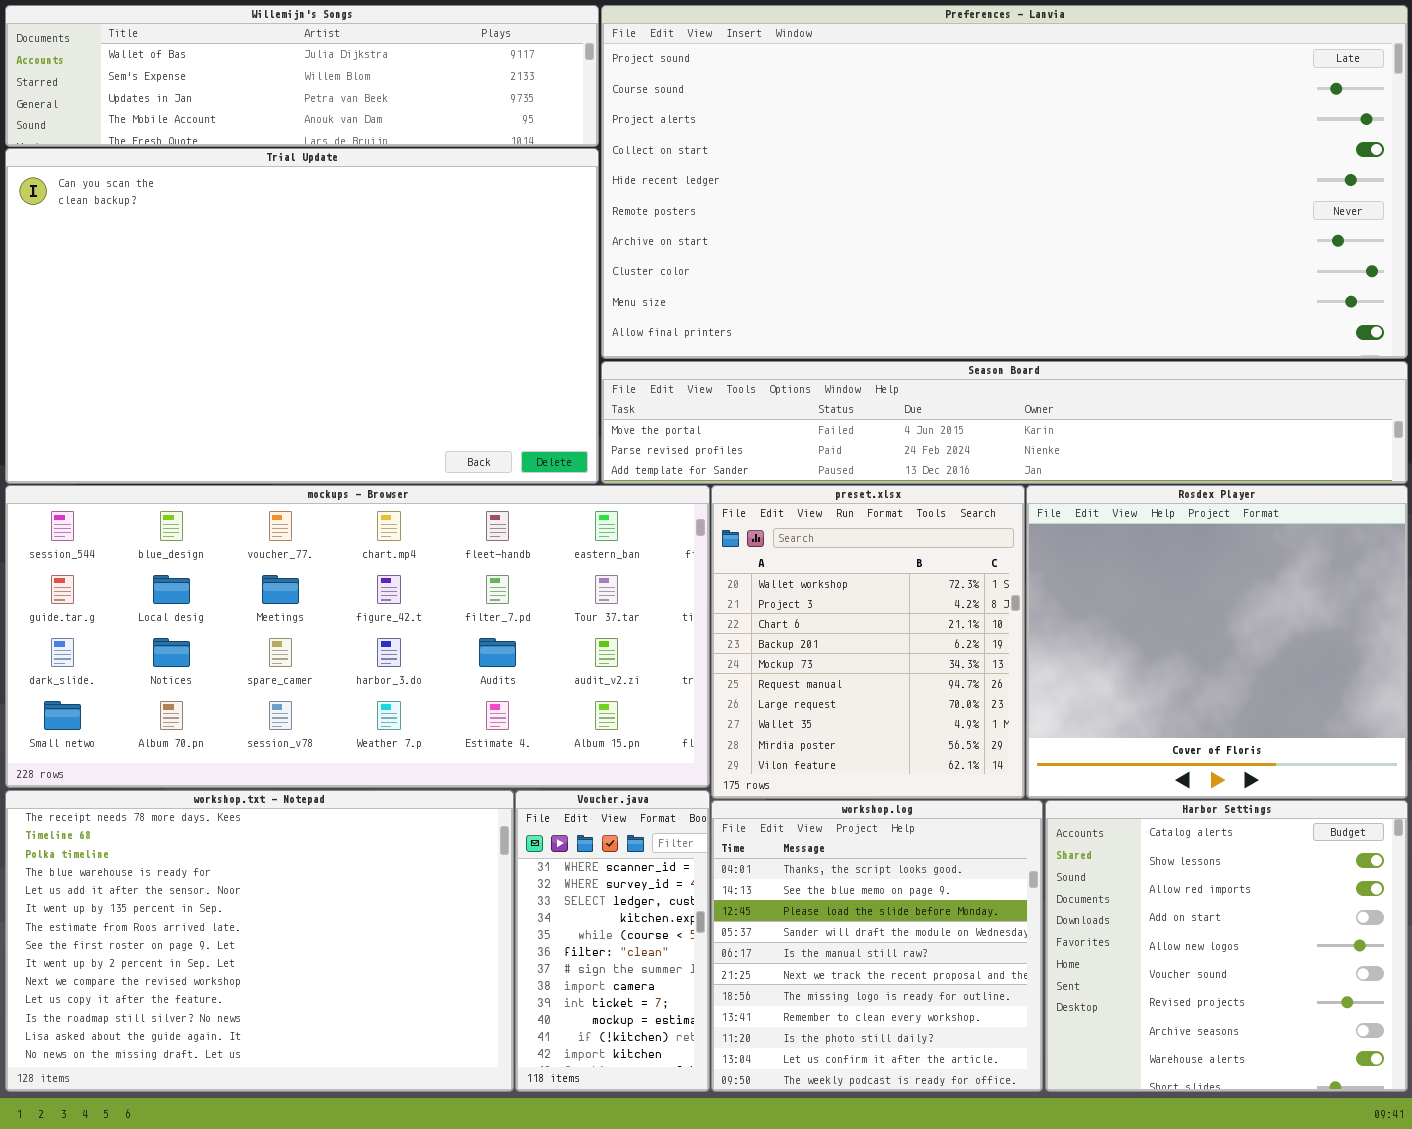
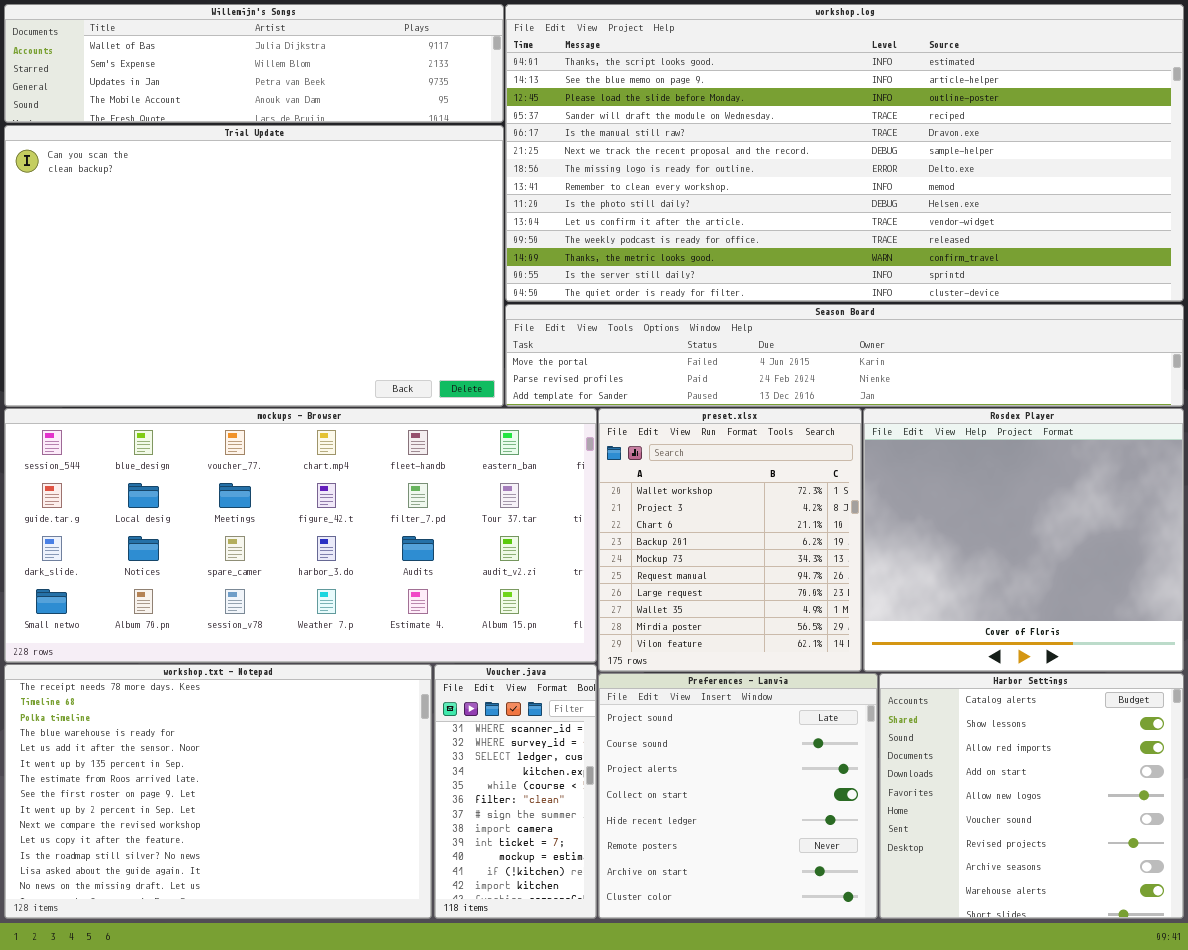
Preferences - Lanvia: [601,5,1408,359] -> [598,673,878,919], moved, resized
workshop.log: [711,800,1043,1092] -> [505,4,1184,302], moved, resized

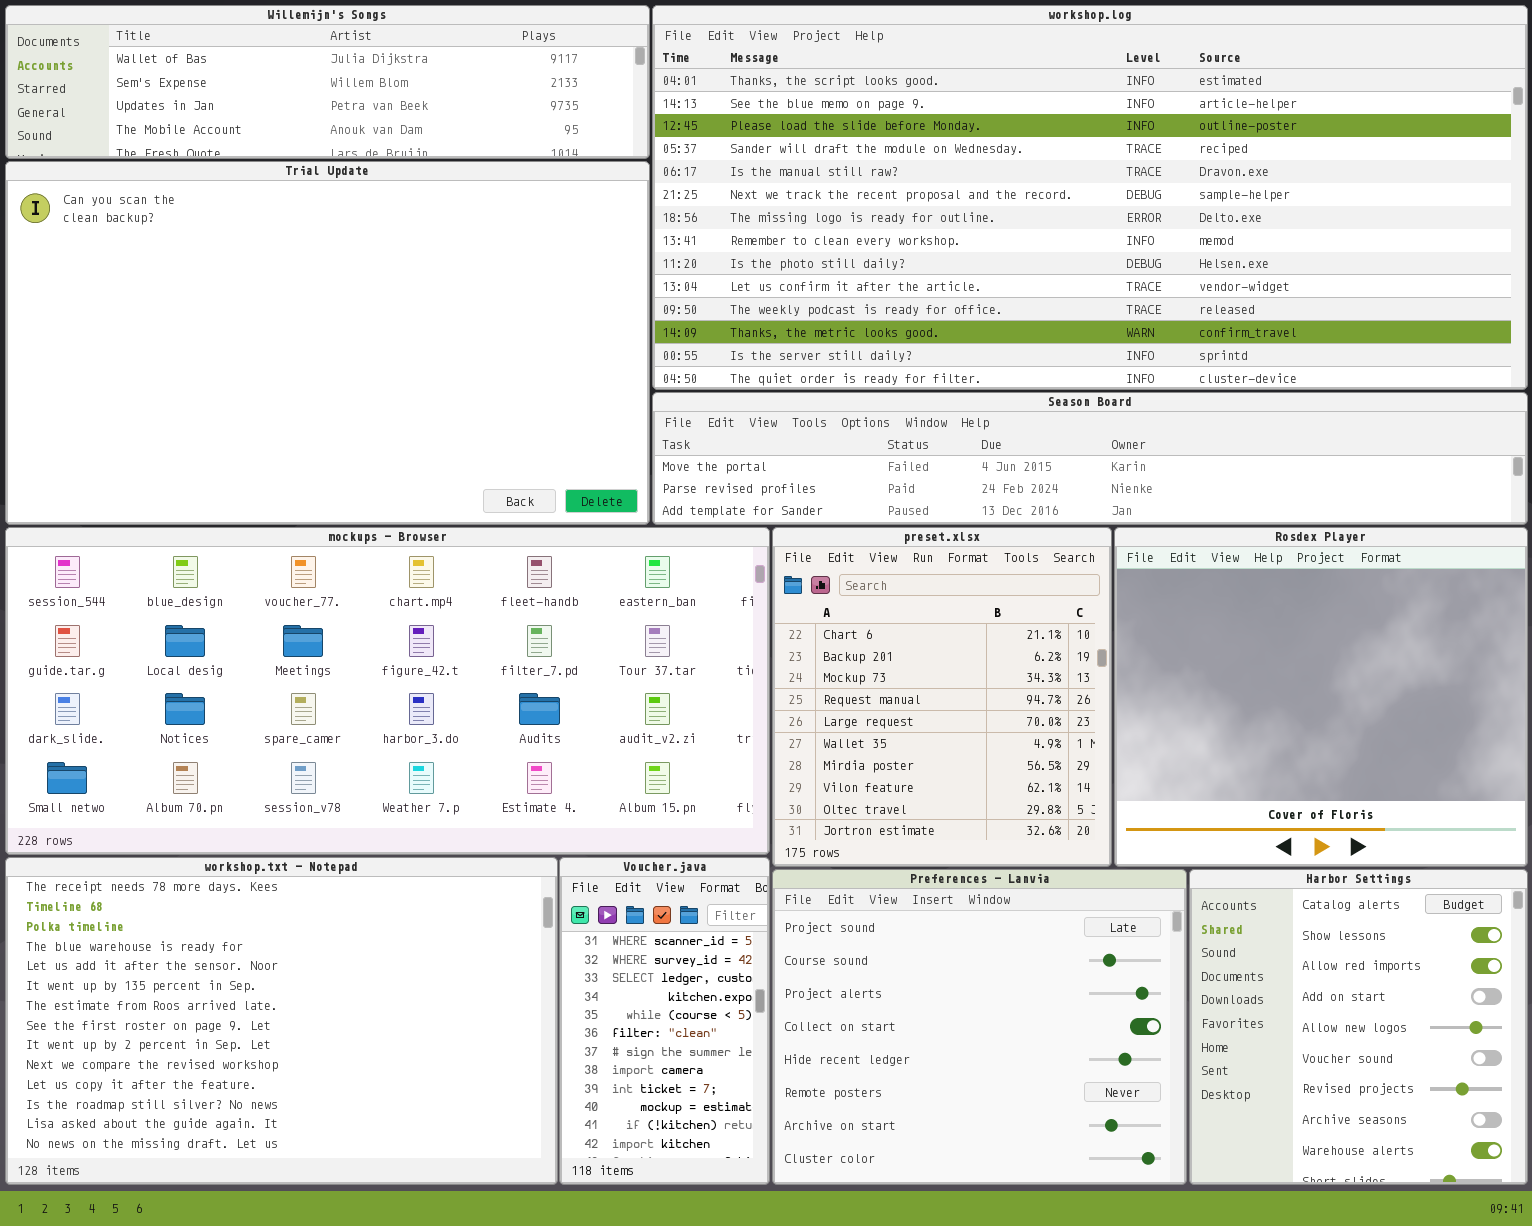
preset.xlsx: [598,408,862,672] -> [772,527,1112,867], scrolled down 2 rows
Preferences - Lanvia: [598,673,878,919] -> [772,869,1187,1185], resized
Harbor Settings: [879,673,1184,919] -> [1189,869,1528,1185], resized

